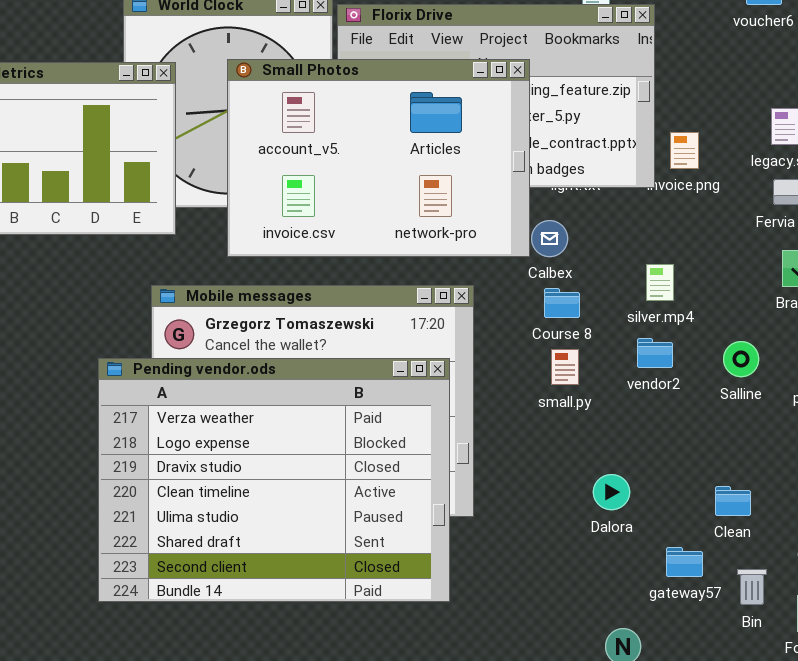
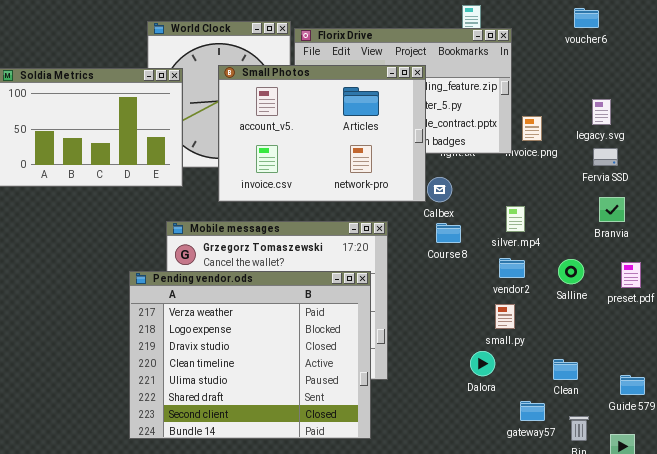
small.py: [551,349,579,385] -> [495,304,515,329], moved

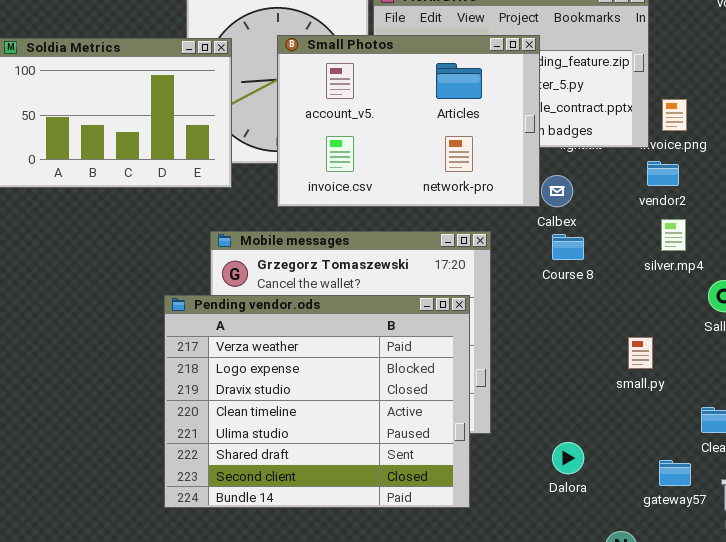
silver.mp4: [506,206,525,232] -> [661,219,686,251], moved
vendor2: [499,258,525,278] -> [647,161,679,186], moved
Dalora: [470,351,495,376] -> [552,442,584,474], moved

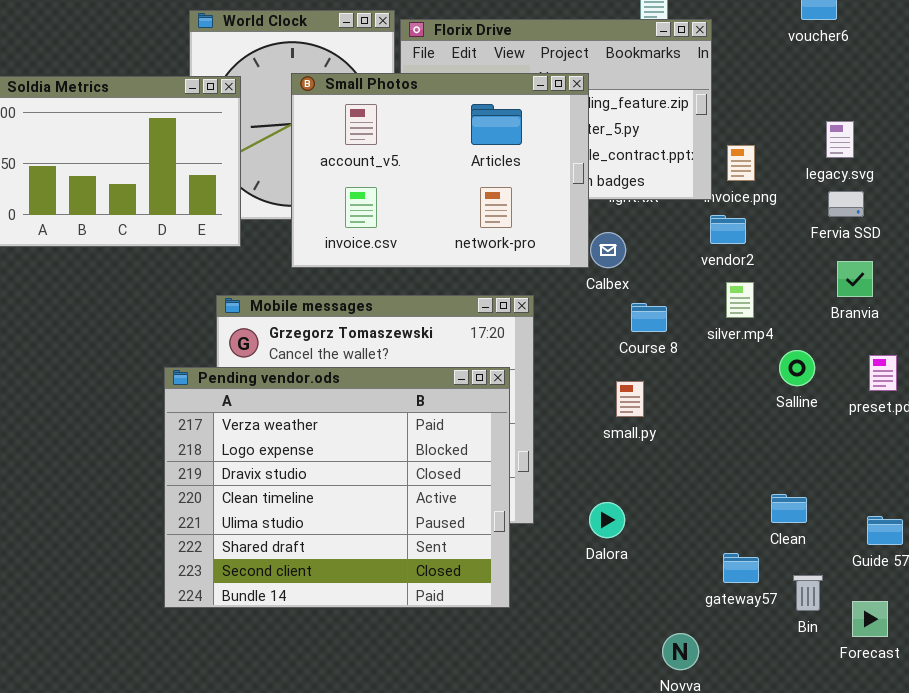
Course 8: [552,234,584,260] -> [631,303,667,332], moved
small.py: [628,337,653,369] -> [616,381,644,417], moved
Dalora: [552,442,584,474] -> [589,502,625,538], moved

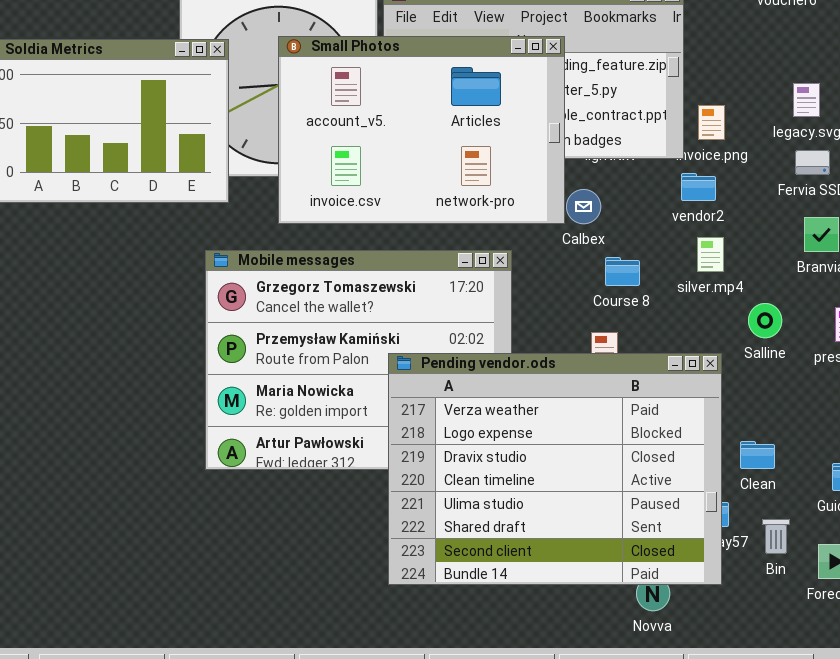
Pending vendor.ods: [164,367,510,608] -> [388,353,722,585], moved

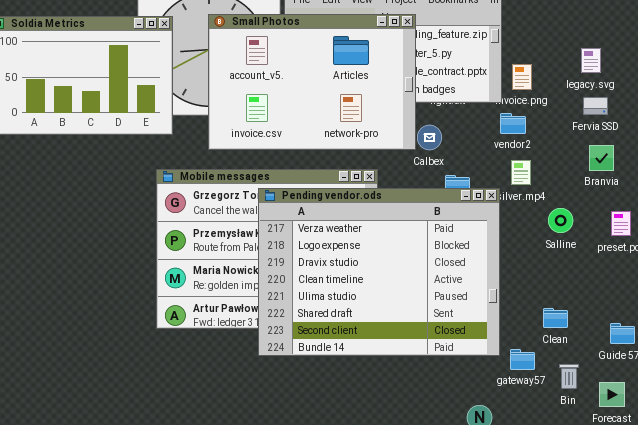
Pending vendor.ods: [388,353,722,585] -> [258,188,500,356], moved

